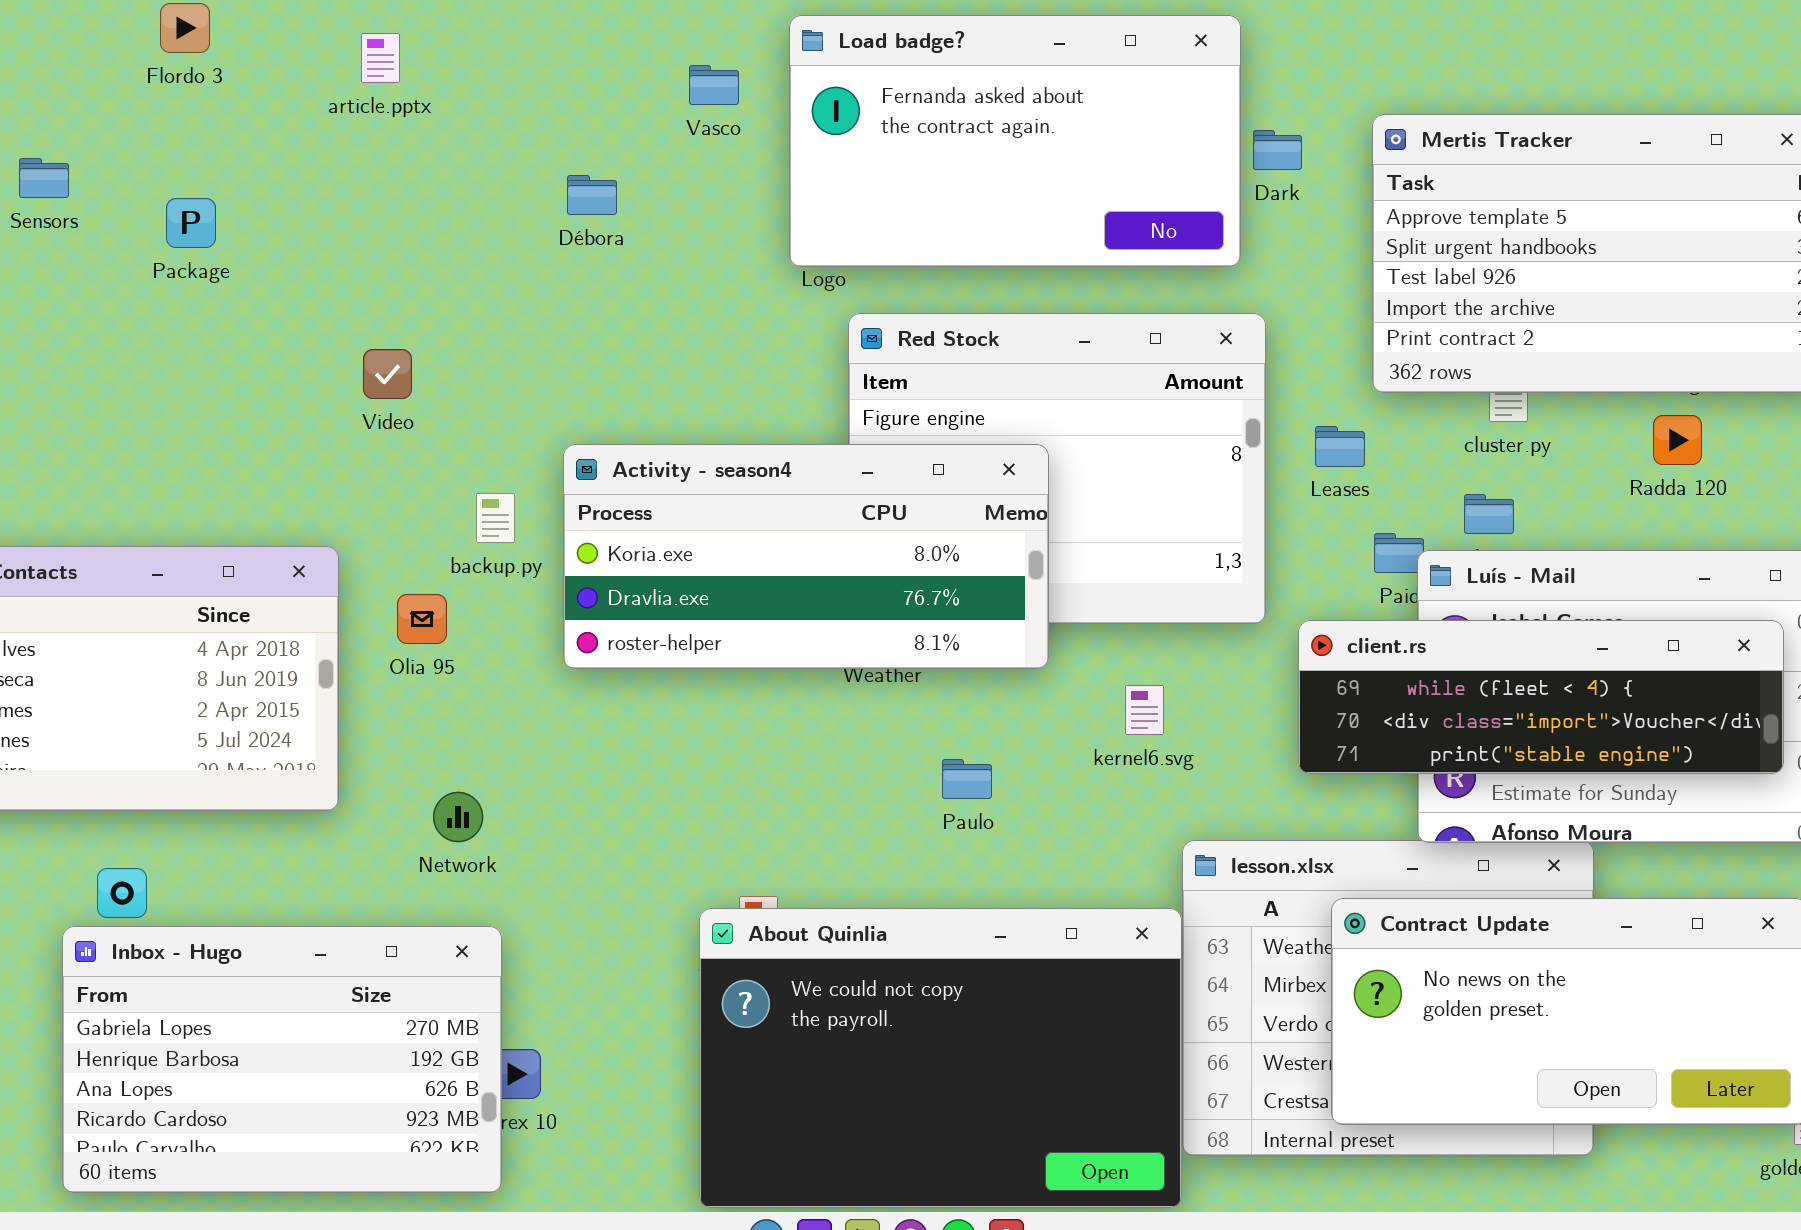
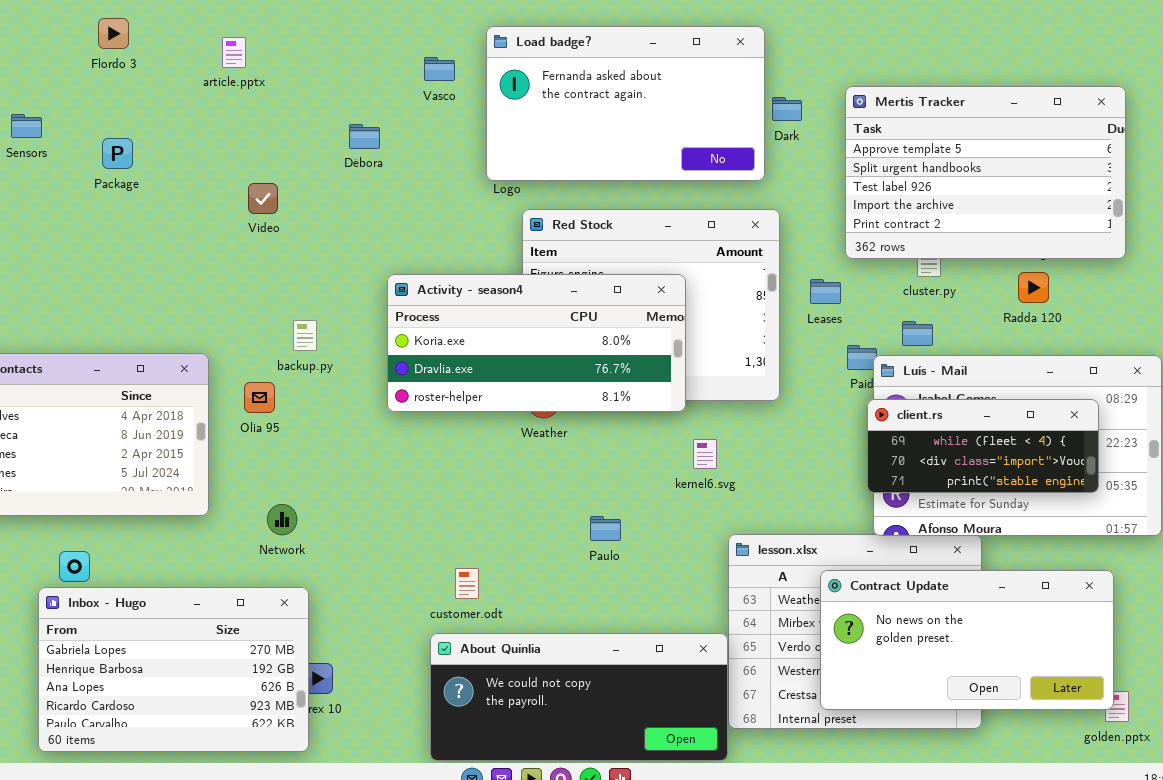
Video: [363,349,412,399] -> [248,183,278,214], moved
Activity - season4: [563,444,1049,669] -> [387,274,686,412], moved
client.rs: [1298,620,1784,774] -> [867,399,1099,493], resized
Paulo: [942,759,992,799] -> [590,516,621,541], moved
About Quinlia: [699,908,1182,1208] -> [430,633,728,761], resized

